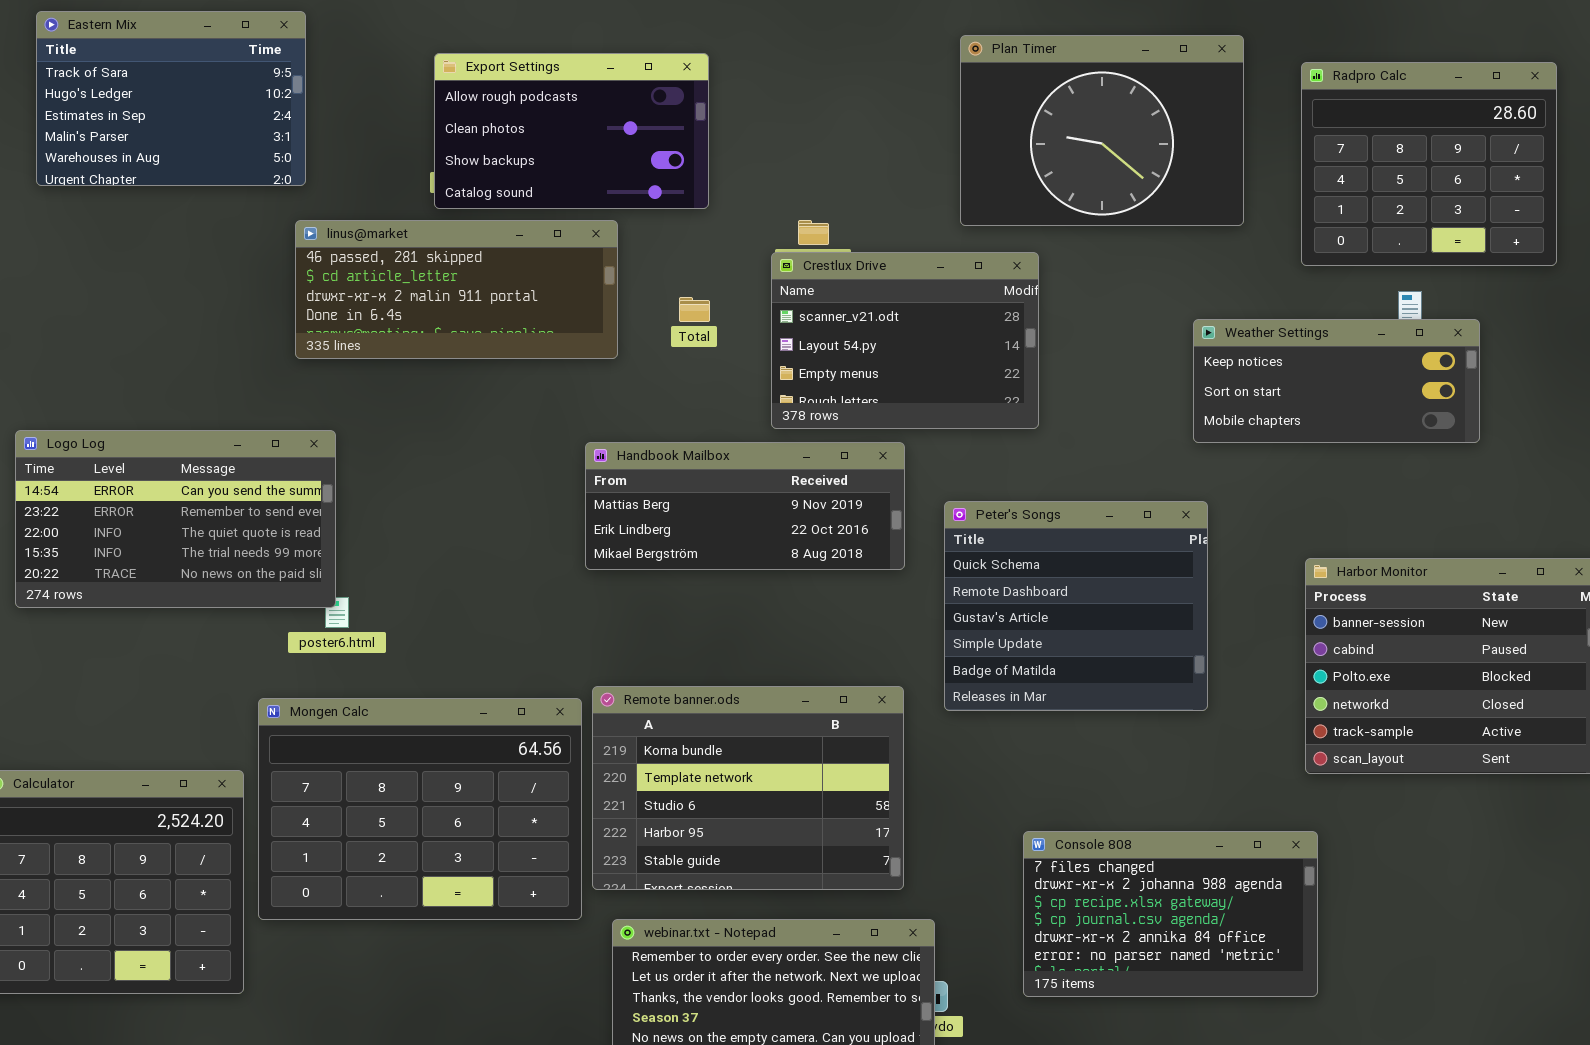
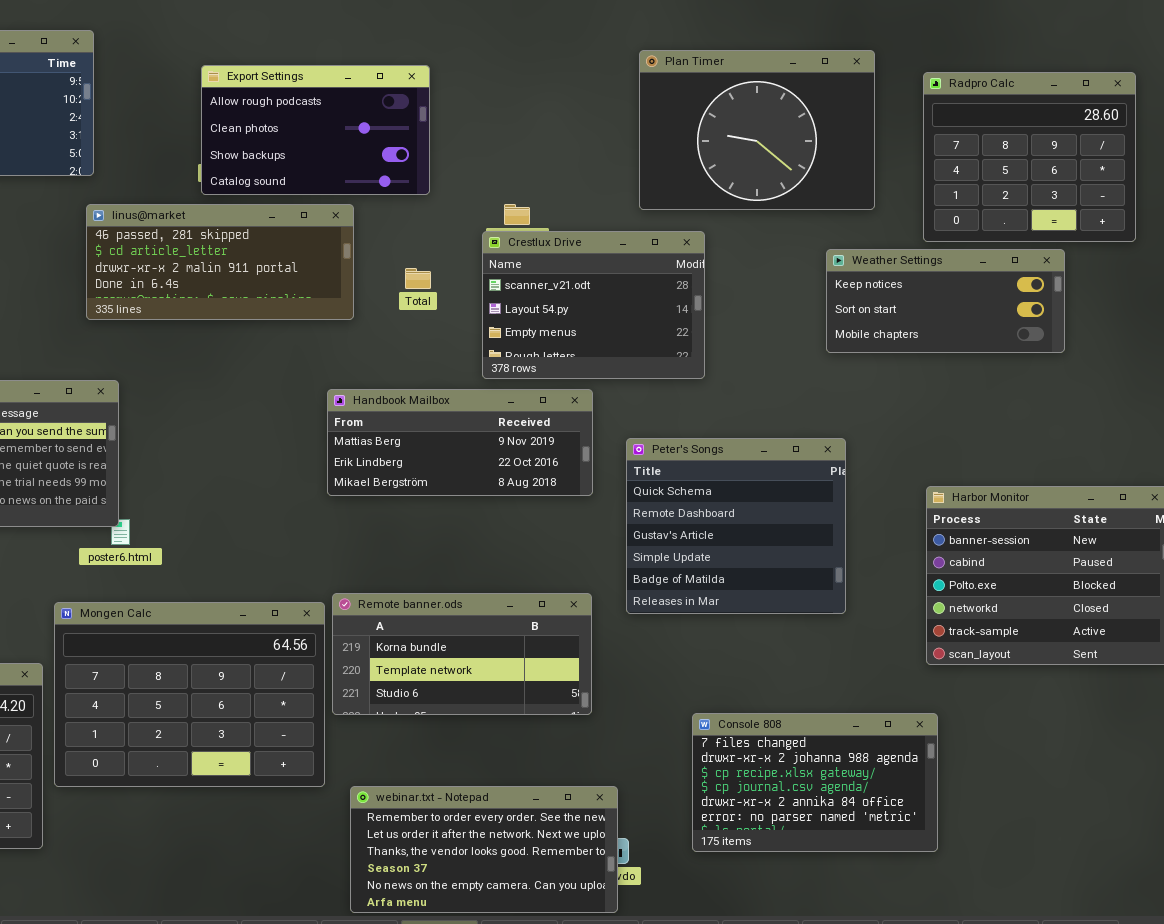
Weather Settings: [1193,319,1480,443] -> [826,249,1065,353], moved
Remote banner.ods: [592,686,904,890] -> [332,593,592,715], resized

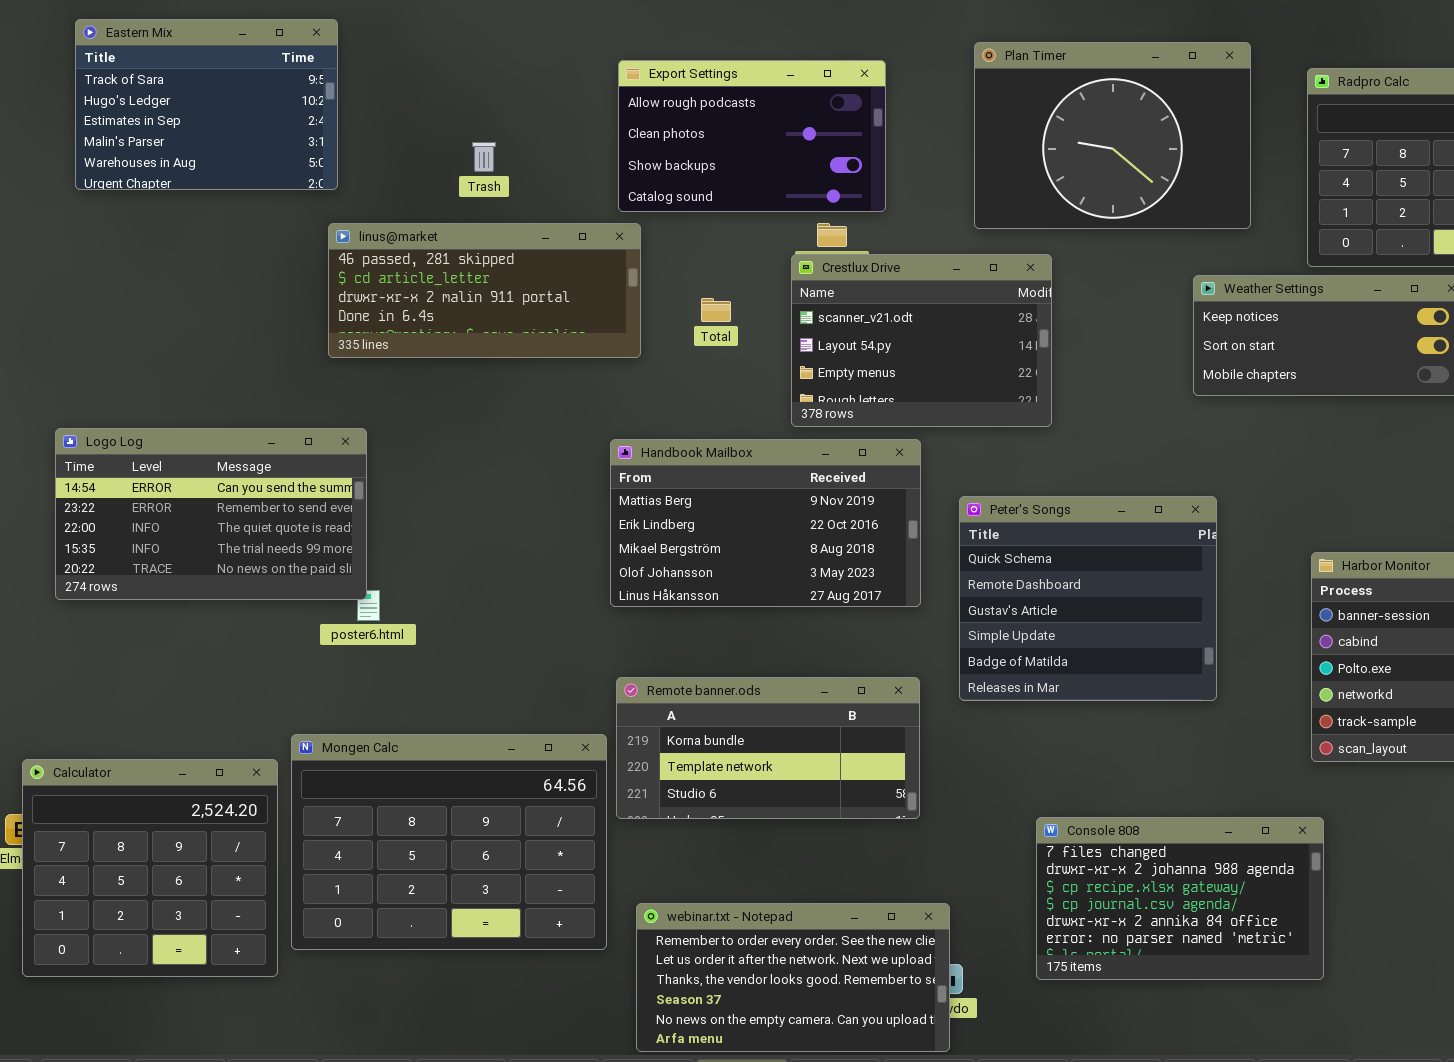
Export Settings: [201,65,430,195] -> [618,60,886,212], moved
Handbook Mailbox: [327,389,593,496] -> [610,439,921,607], resized
Mongen Calc: [54,602,325,787] -> [291,734,607,950], moved

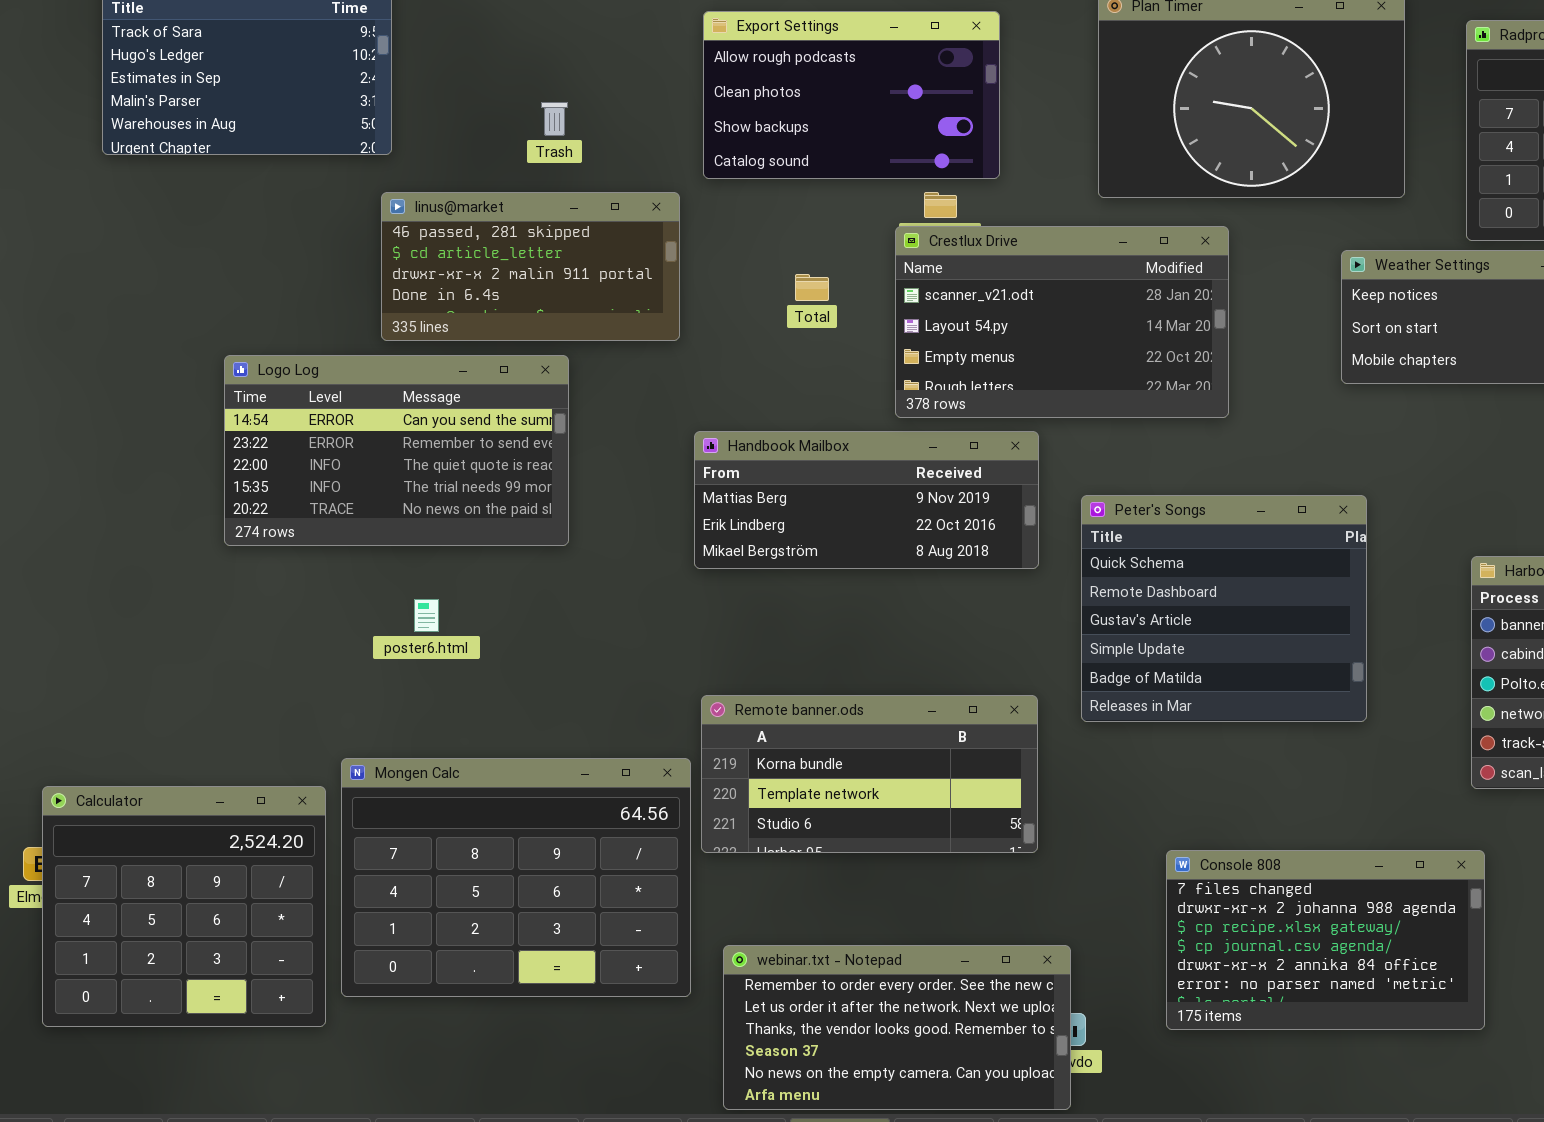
linus@market: [328,223,641,358] -> [381,192,680,341], resized
Crestlux Drive: [791,254,1052,427] -> [895,226,1229,418], resized
Logo Log: [55,428,367,600] -> [224,355,569,546], moved
Handbook Mailbox: [610,439,921,607] -> [694,431,1039,569], resized

